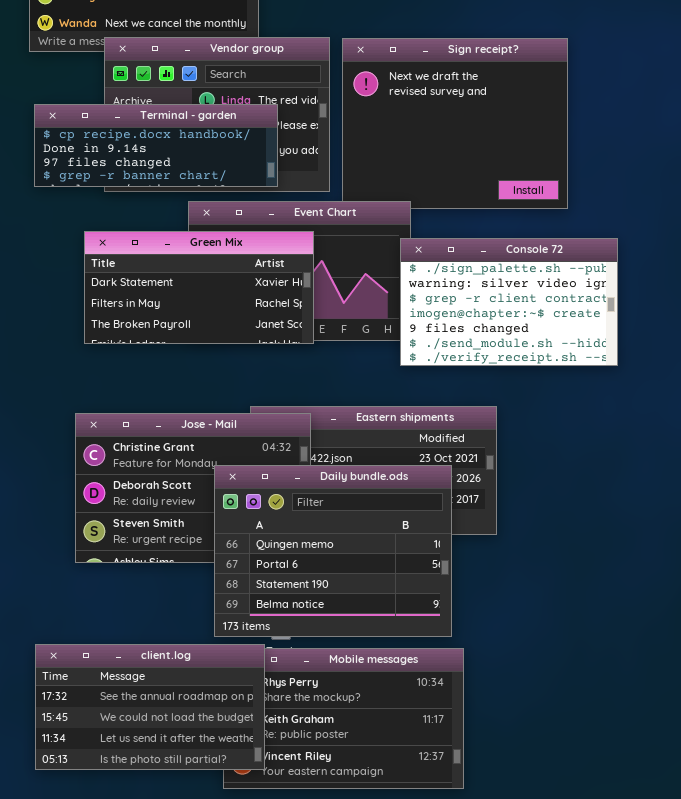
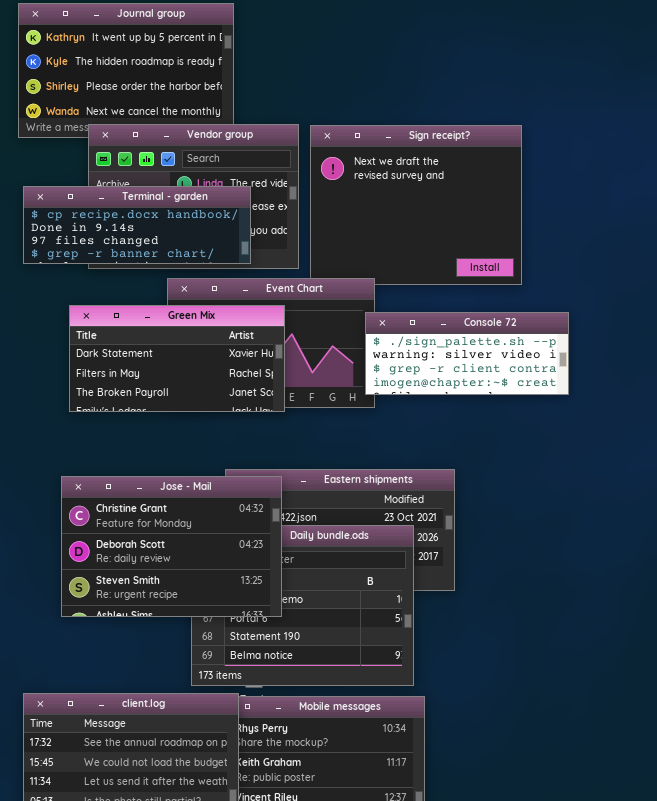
Console 72: [400,238,618,366] -> [365,312,569,395], resized
Jose - Mail: [75,413,311,563] -> [61,476,282,617], raised

